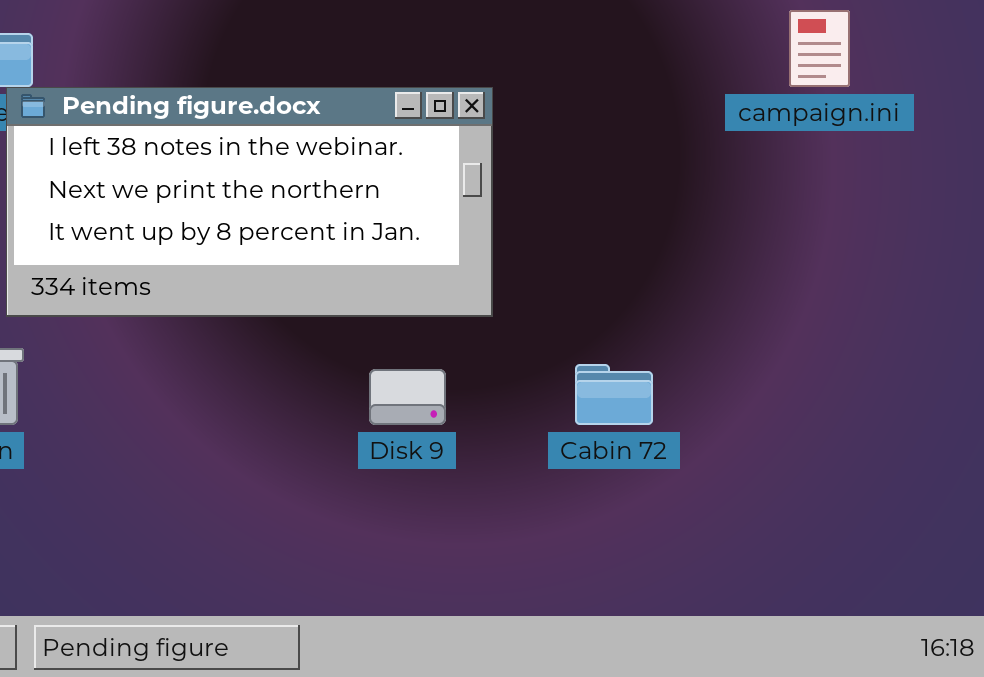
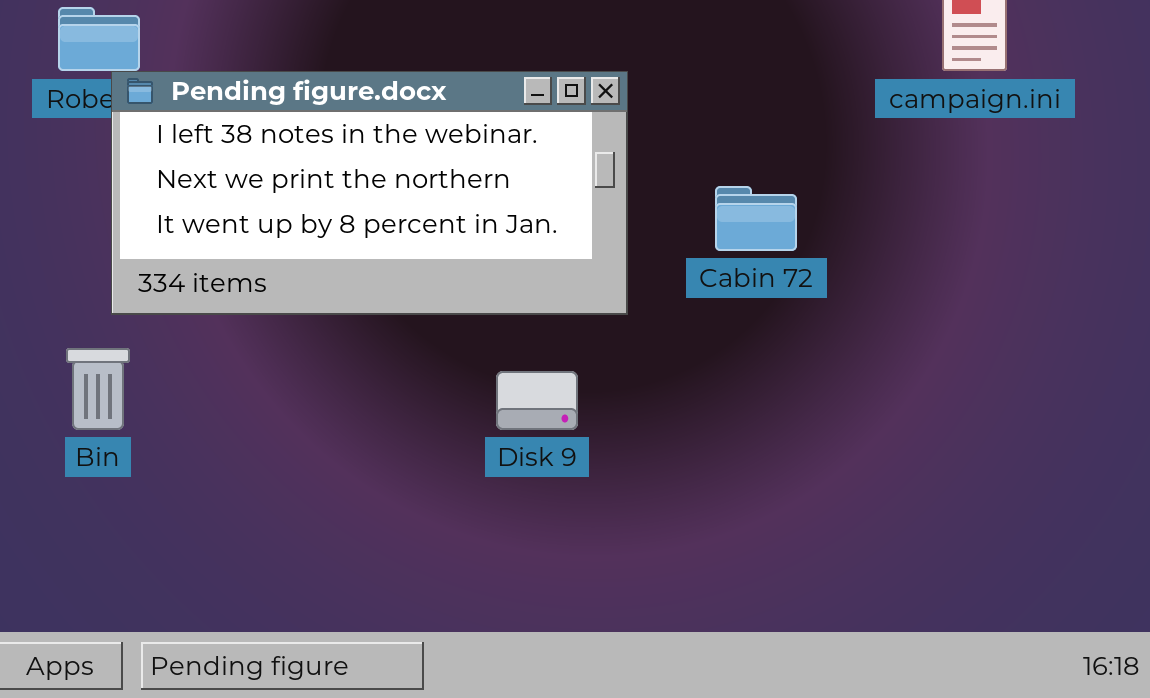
Cabin 72: [575,364,653,425] -> [715,186,797,251], moved

